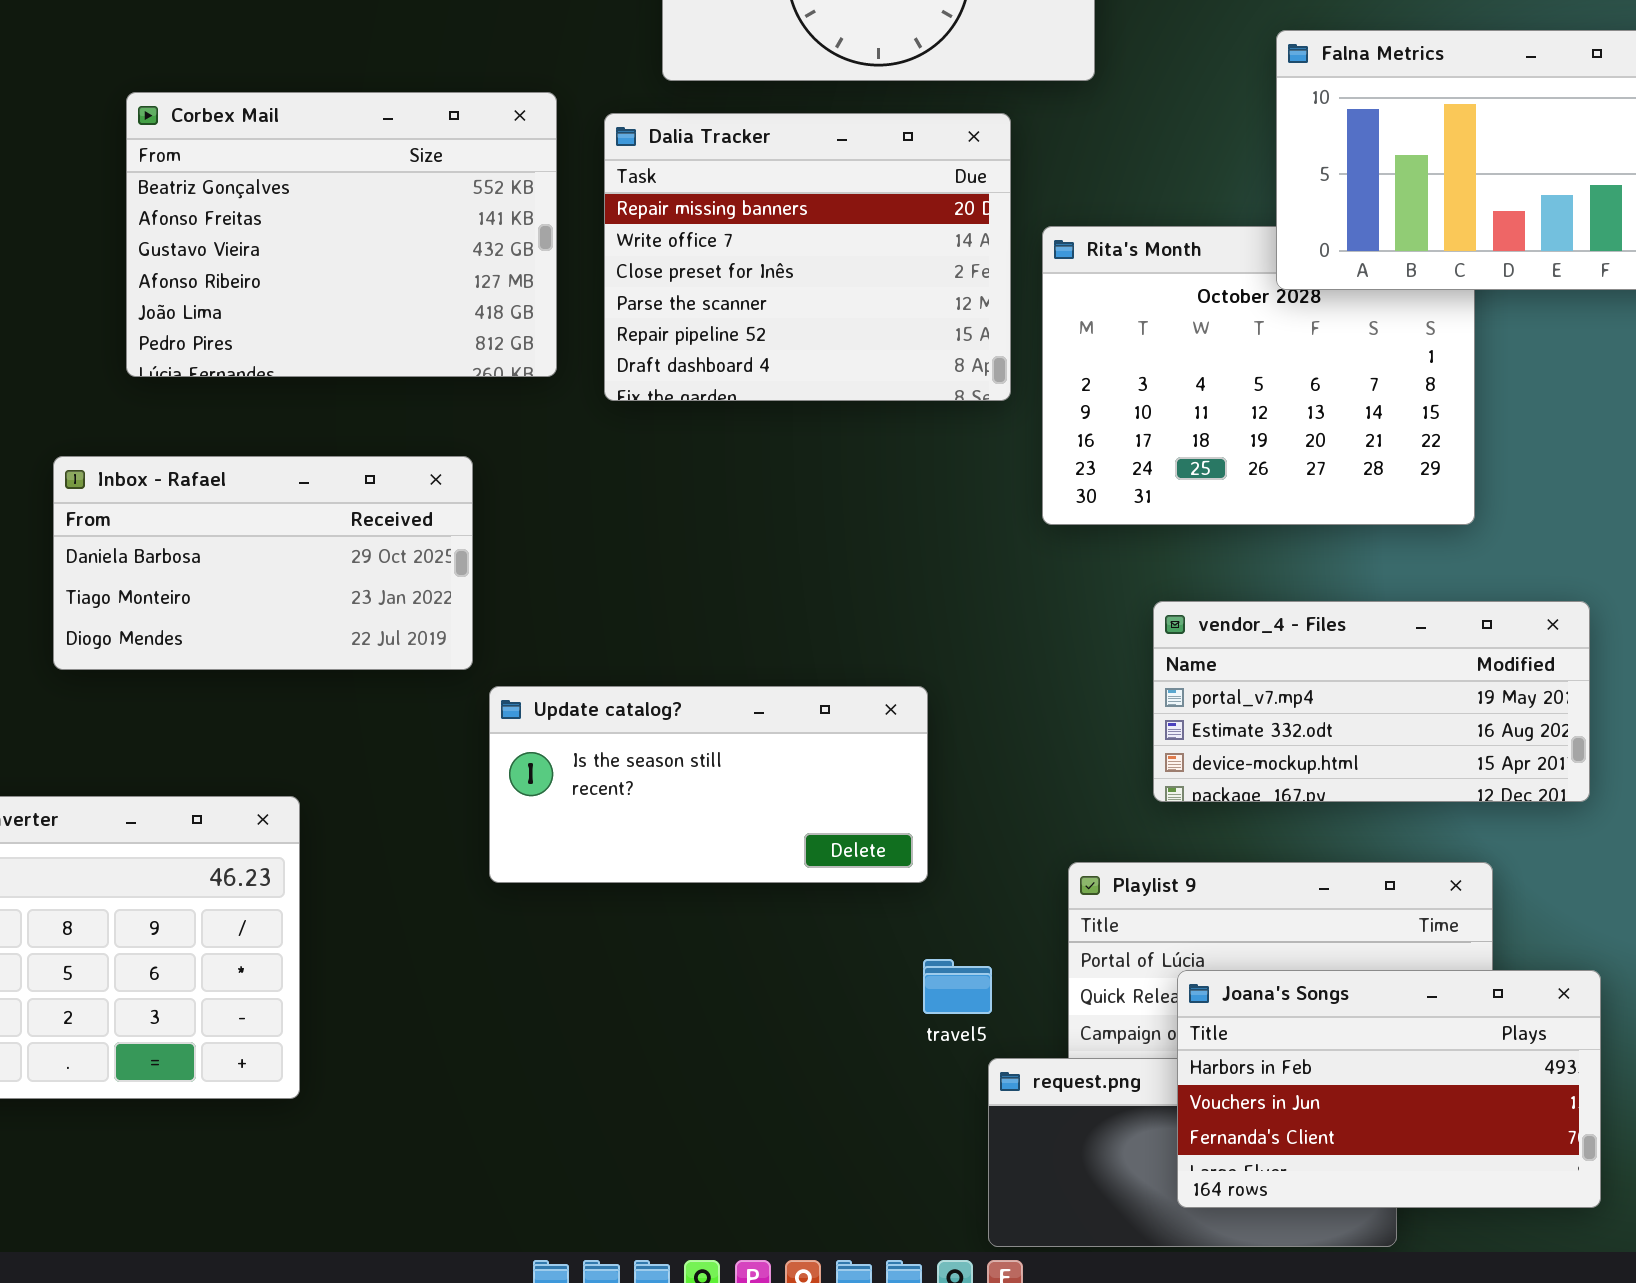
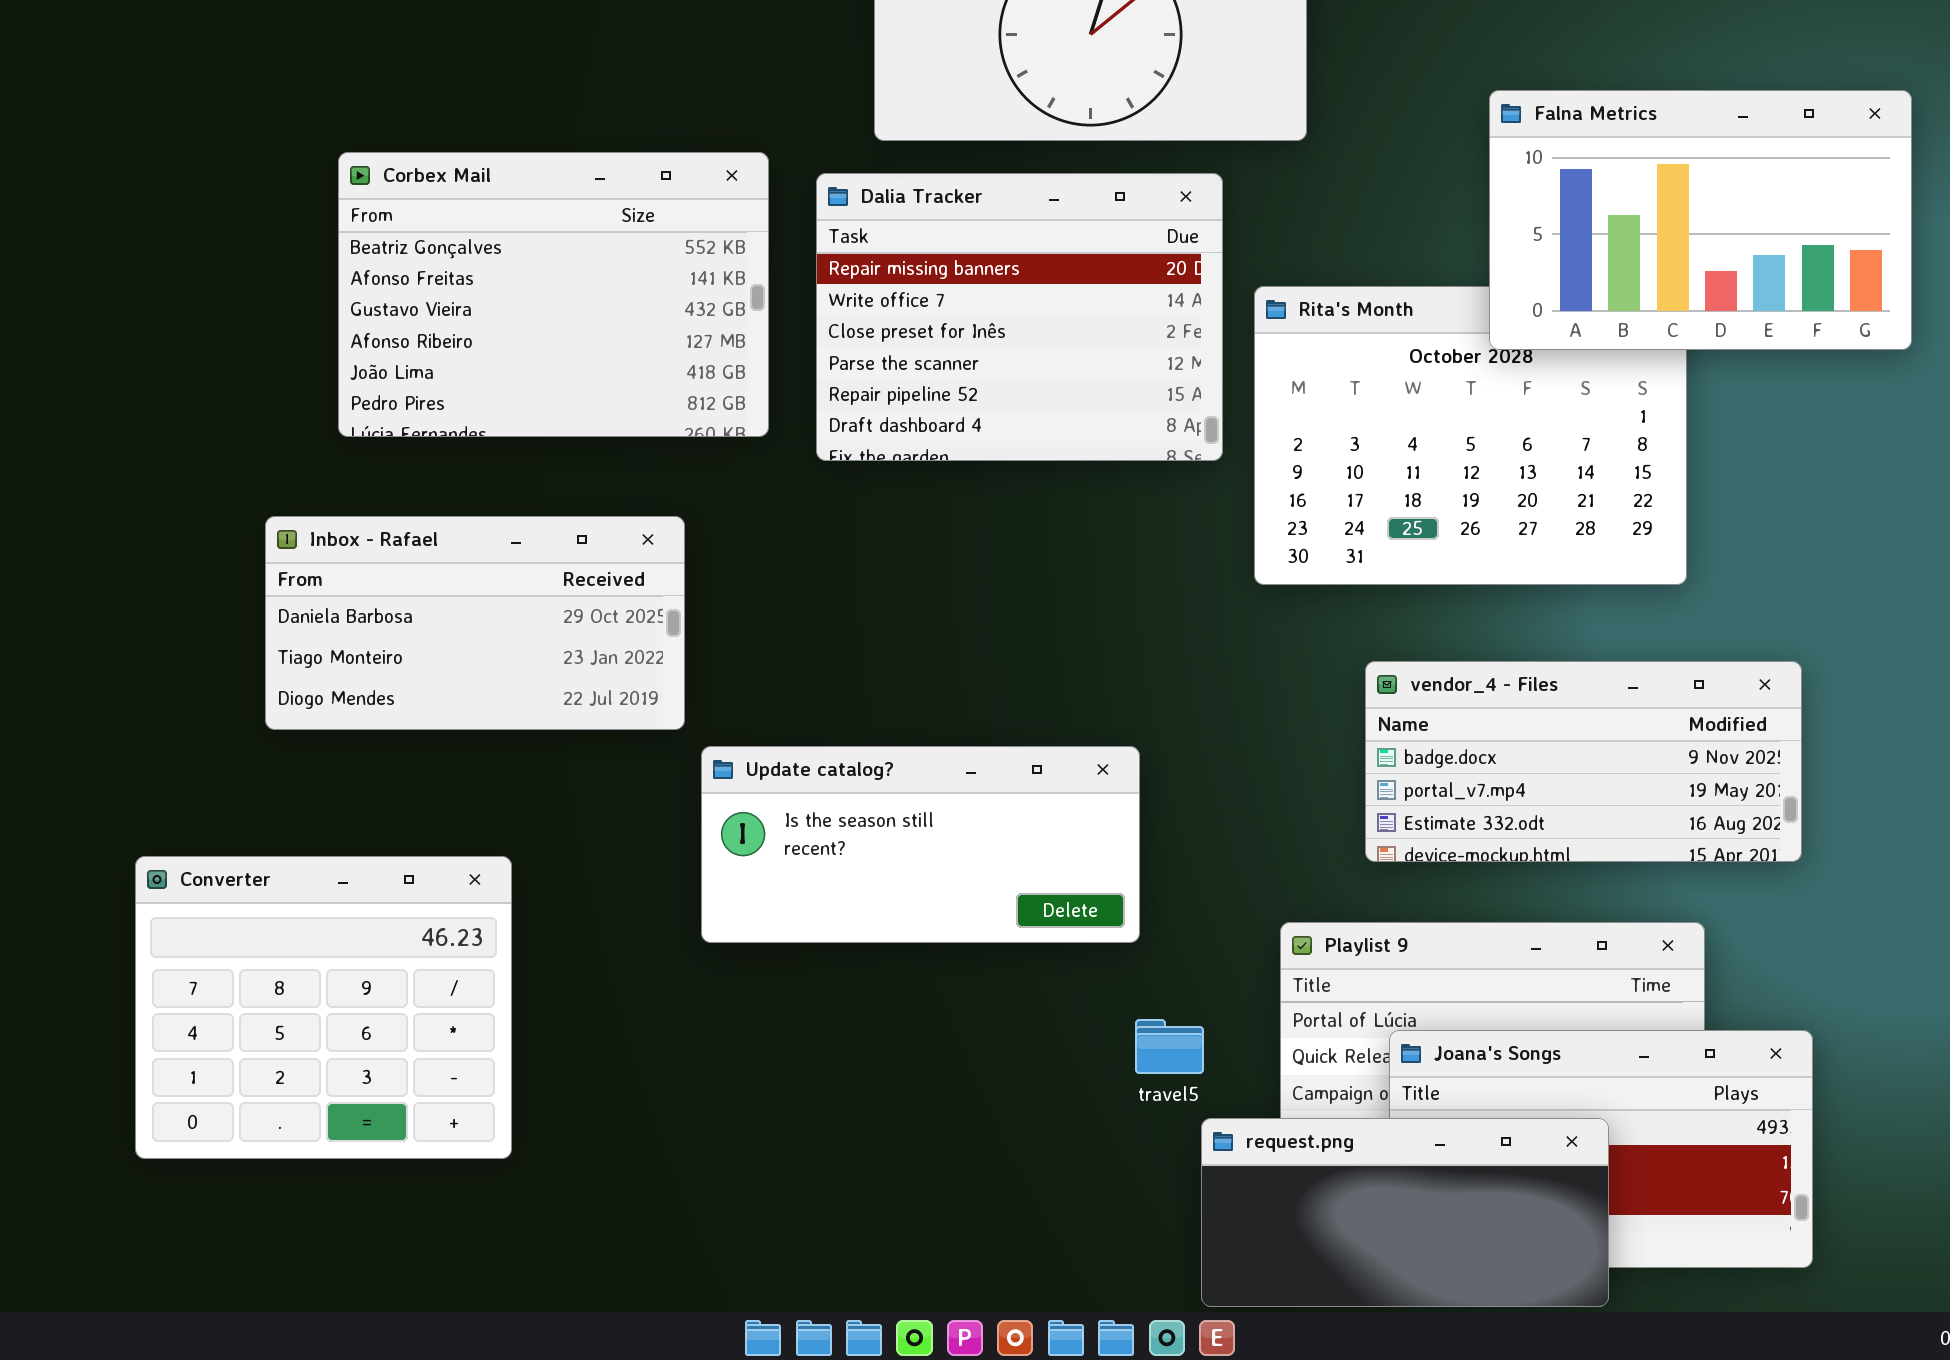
vendor_4 - Files: [1153,601,1590,802] -> [1365,661,1802,862], scrolled up 1 row
request.png: [988,1058,1397,1247] -> [1201,1118,1609,1307], raised

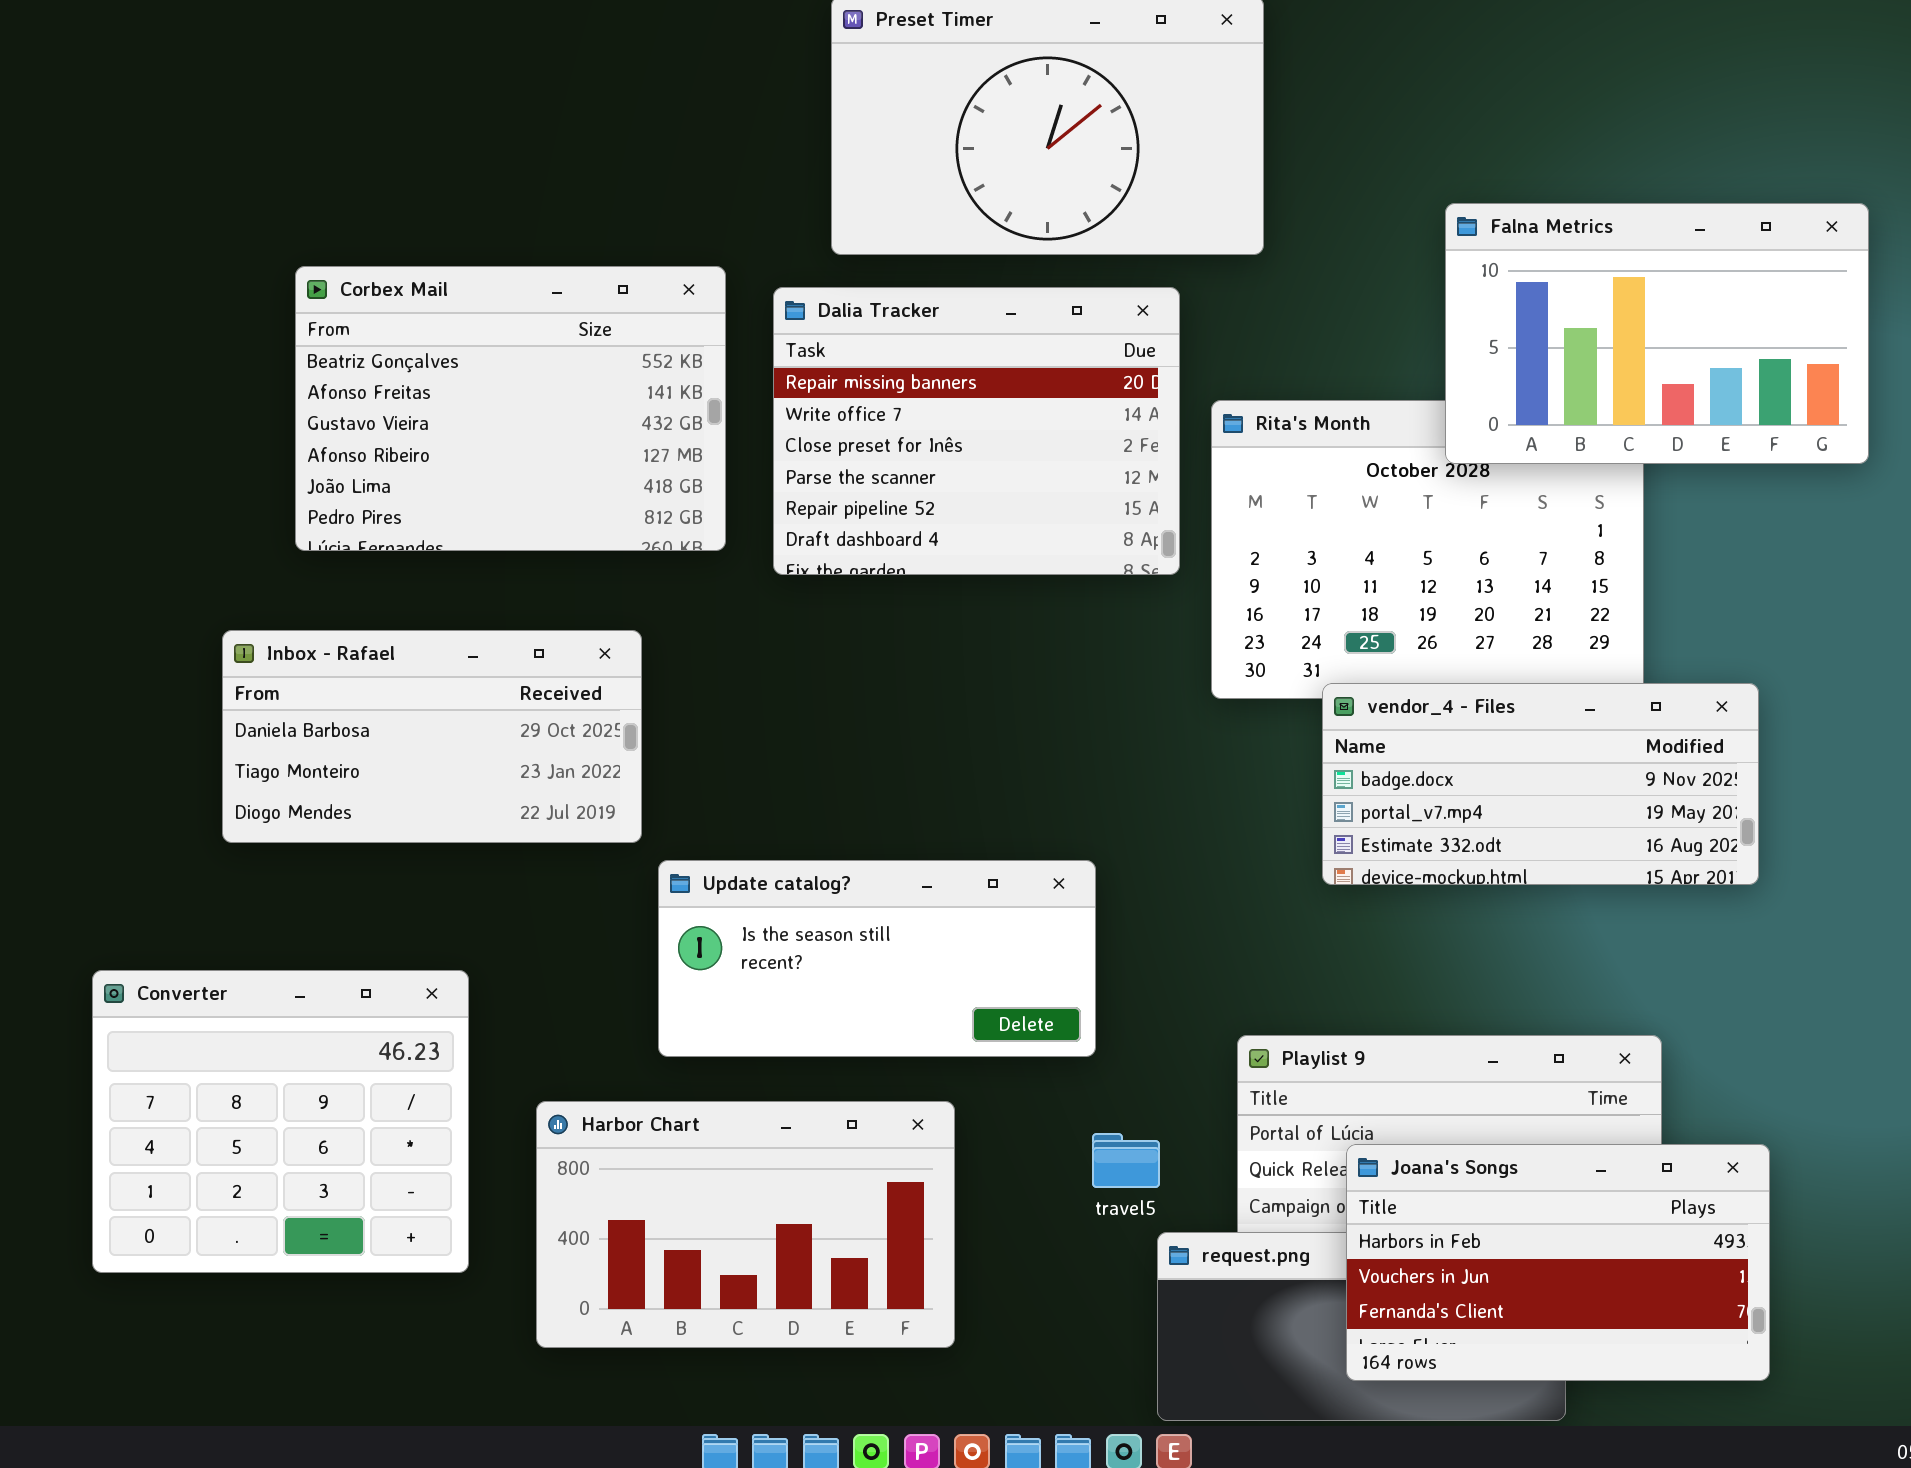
vendor_4 - Files: [1365,661,1802,862] -> [1322,683,1759,885], moved
Harbor Chart: none -> [536,1101,955,1348], opened
Joana's Songs: [1389,1030,1813,1268] -> [1346,1144,1770,1381], raised

